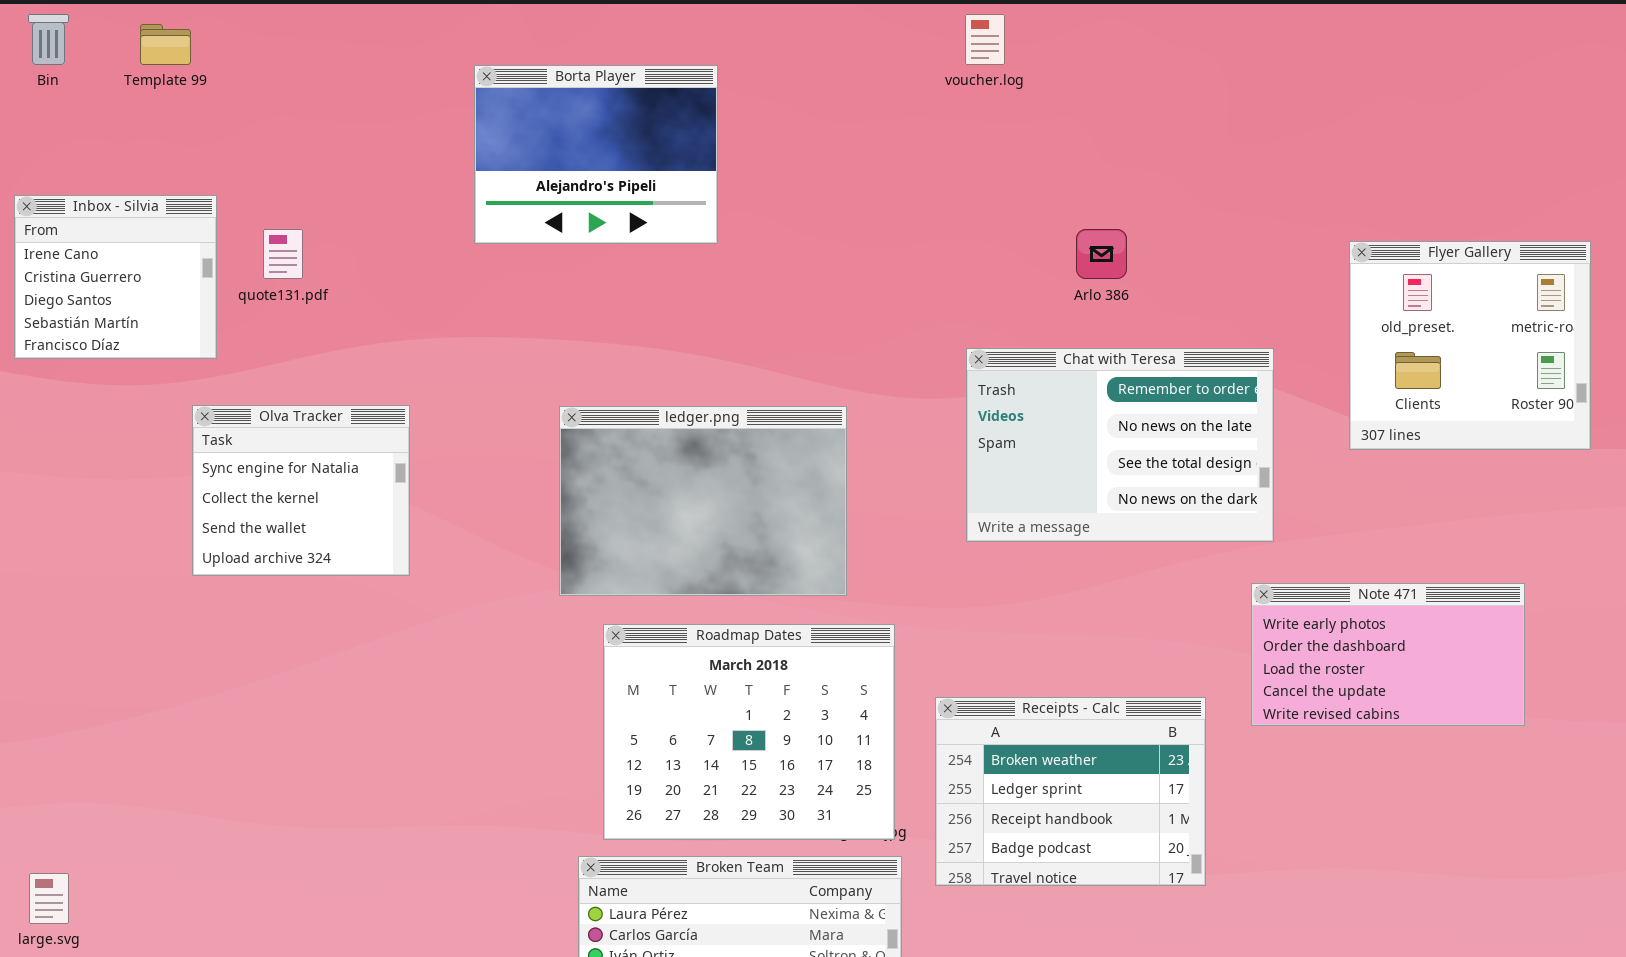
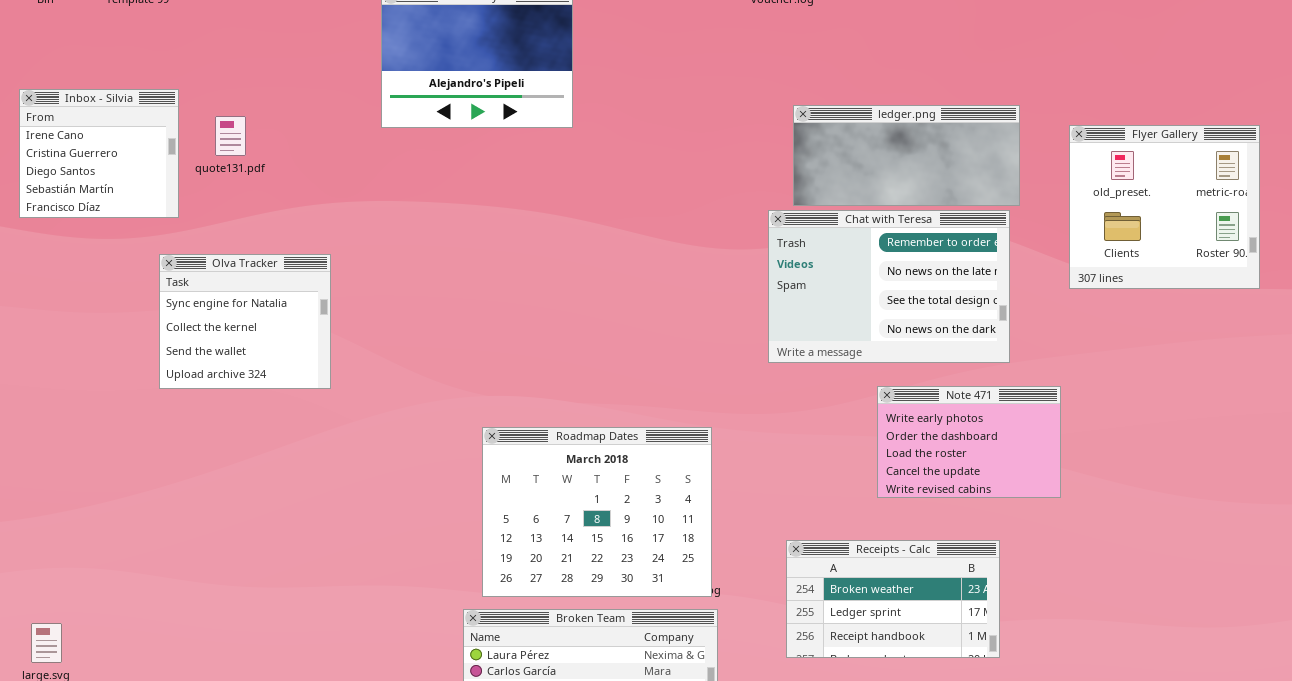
ledger.png: [559,406,847,596] -> [793,105,1020,206], moved, resized
Note 471: [1251,583,1525,726] -> [877,386,1061,498], moved, resized
Receipts - Calc: [935,697,1206,886] -> [786,540,1000,658], moved, resized

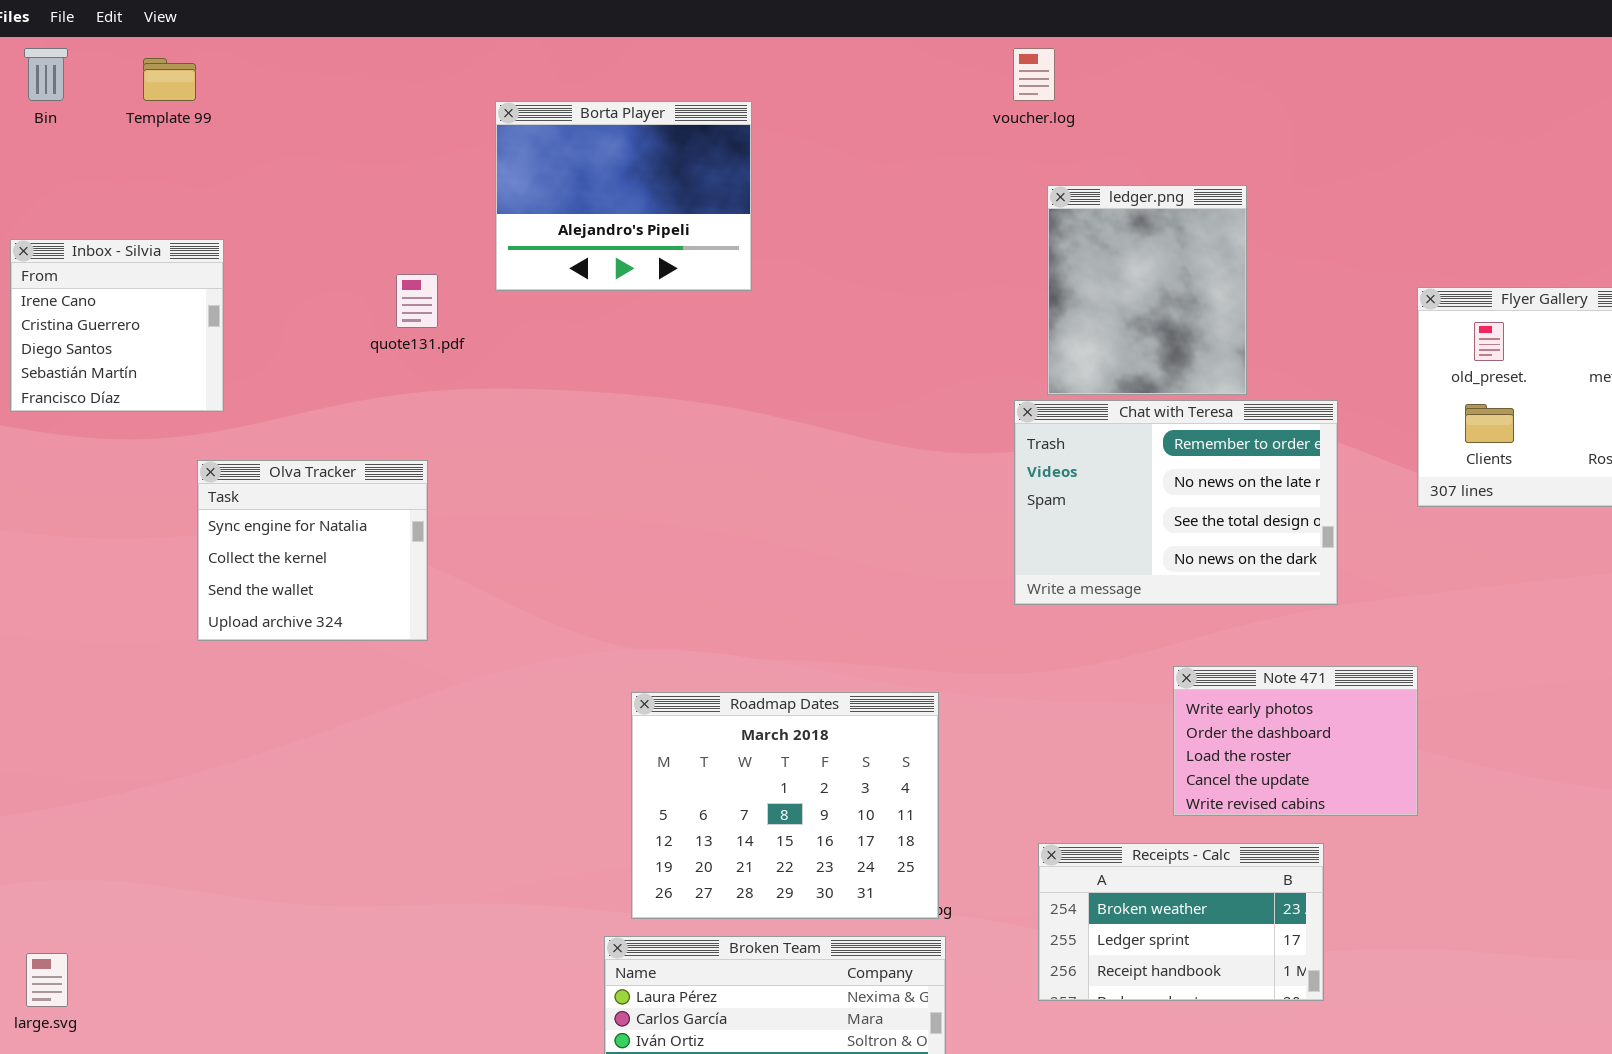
ledger.png: [793,105,1020,206] -> [1047,185,1247,395], resized
quote131.pdf: [215,116,246,156] -> [396,274,438,328], moved
Note 471: [877,386,1061,498] -> [1173,666,1418,816], moved

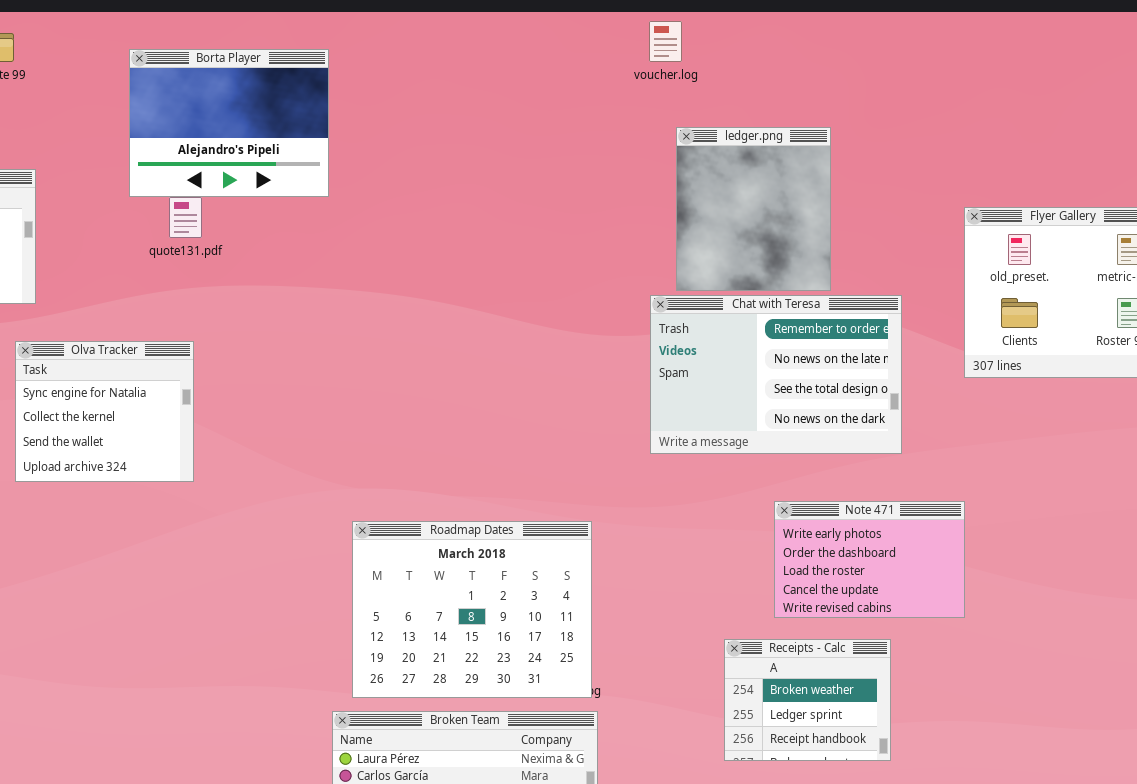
Borta Player: [495,101,752,291] -> [129,49,329,197], moved
Receipts - Calc: [1038,843,1324,1001] -> [724,639,891,761], resized

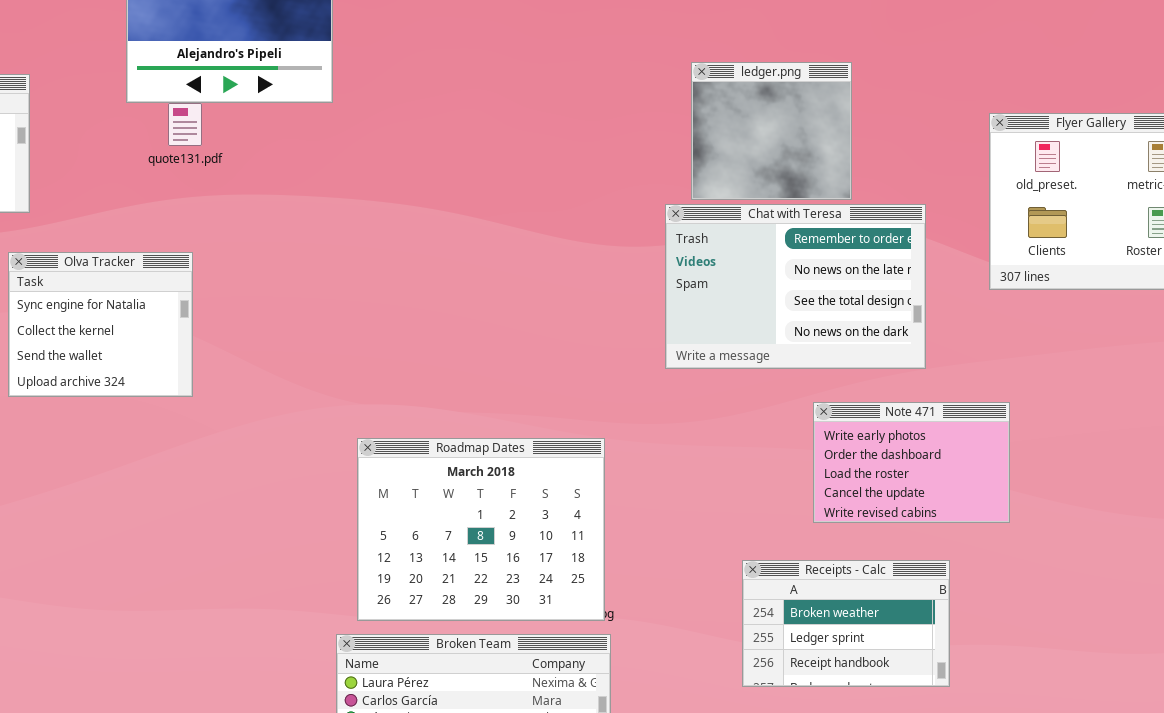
ledger.png: [676,127,831,291] -> [691,62,852,200], resized
Note 471: [774,501,965,618] -> [813,402,1010,523], moved
Receipts - Calc: [724,639,891,761] -> [742,560,950,687], resized

